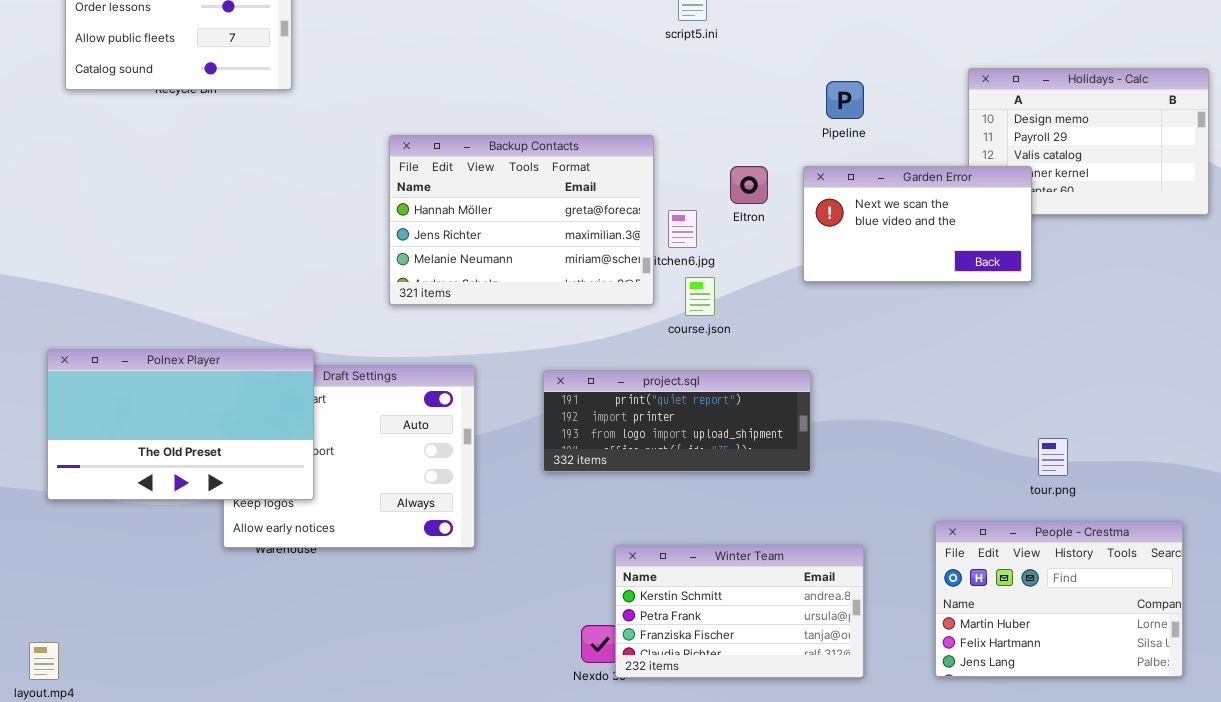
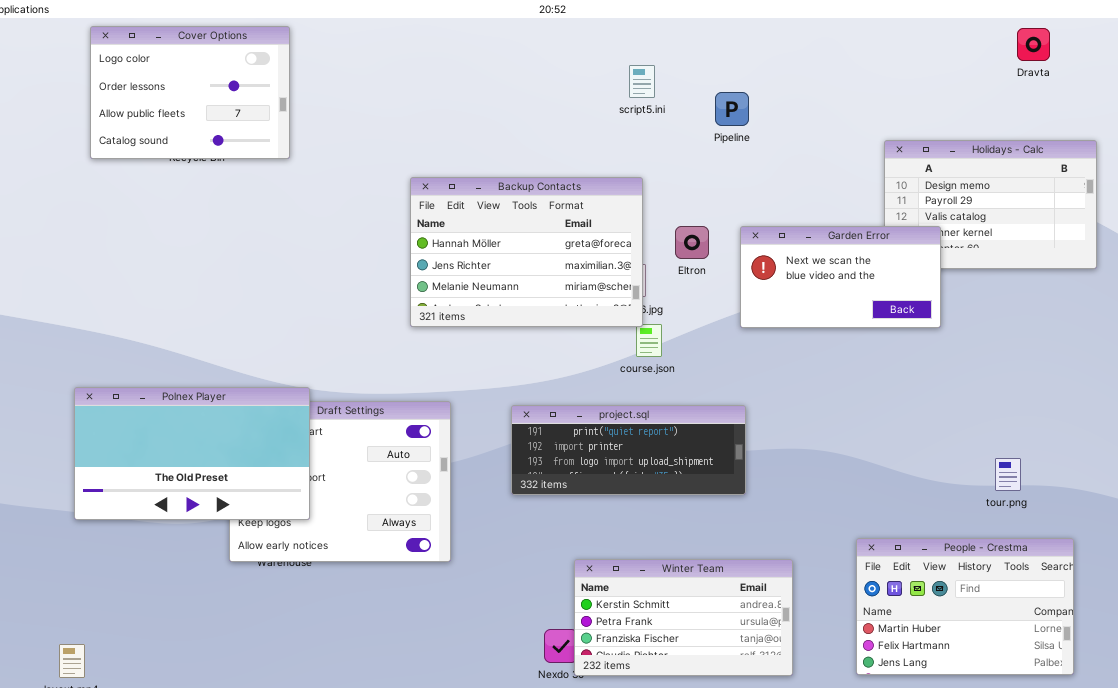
Pipeline: [826,81,864,119] -> [715,92,749,126], moved
Backup Contacts: [389,135,654,305] -> [410,177,643,327], moved
tour.png: [1038,438,1068,476] -> [995,458,1021,491], moved

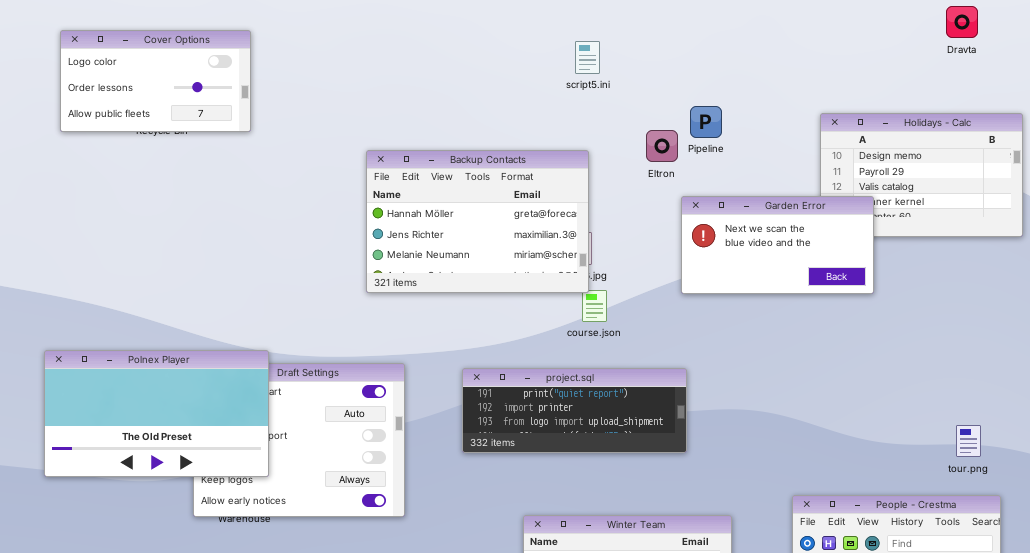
Cover Options: [90,26,290,159] -> [60,30,251,132], resized
Pipeline: [715,92,749,126] -> [690,106,722,138], moved
Eltron: [675,226,709,259] -> [646,130,678,162], moved
tour.png: [995,458,1021,491] -> [956,425,981,457], moved

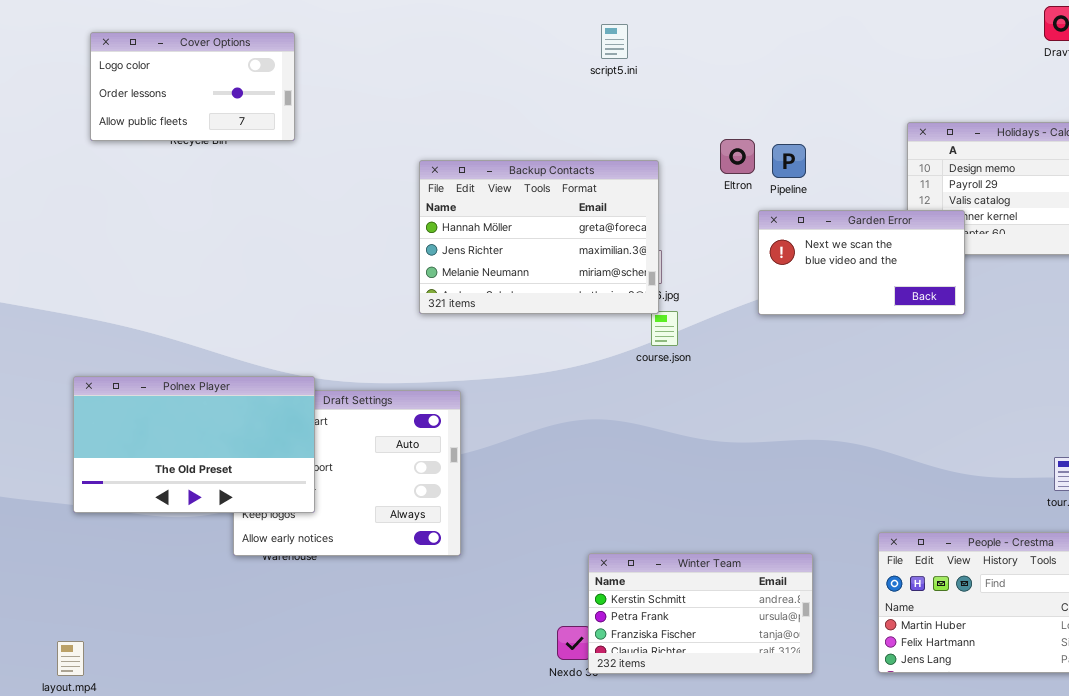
script5.ini: [575,41,600,74] -> [601,24,628,59], moved
Pipeline: [690,106,722,138] -> [772,144,806,178], moved
project.sql: [462,368,687,453] -> none, closed

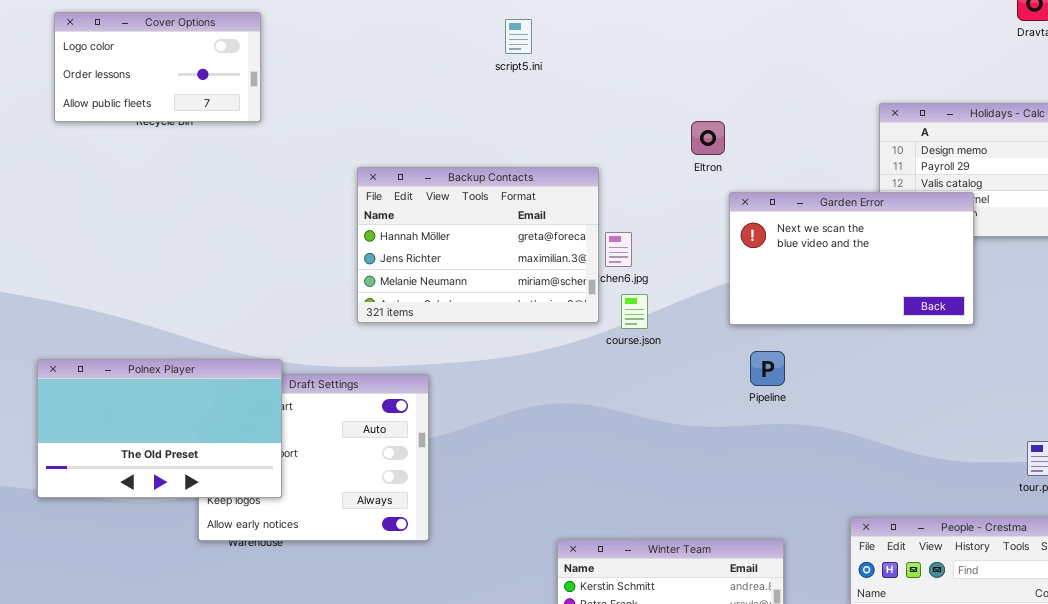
script5.ini: [601,24,628,59] -> [505,19,532,54], moved
Pipeline: [772,144,806,178] -> [750,351,785,386], moved
Backup Contacts: [419,160,659,314] -> [357,167,599,323], moved
Garden Error: [758,210,965,315] -> [729,192,974,325], resized

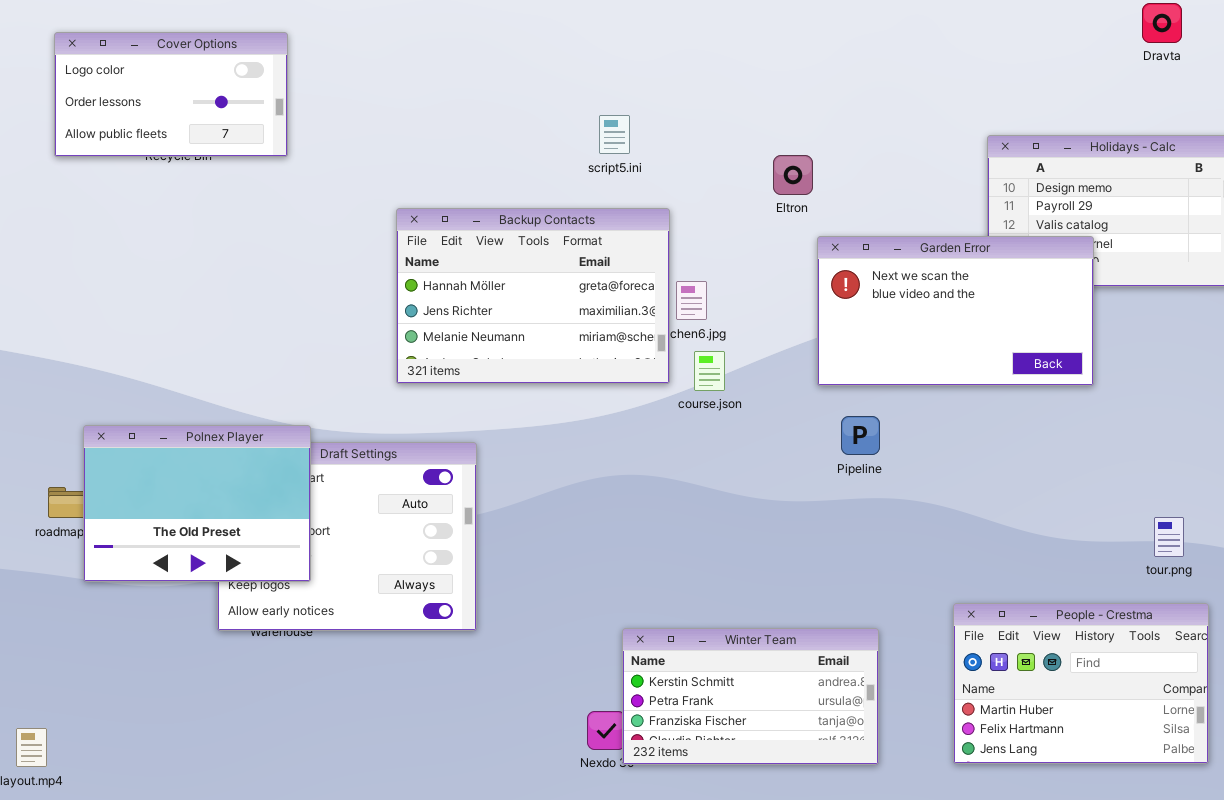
script5.ini: [505,19,532,54] -> [599,115,630,154], moved
Polnex Player: [37,359,282,498] -> [83,425,311,582], resized

